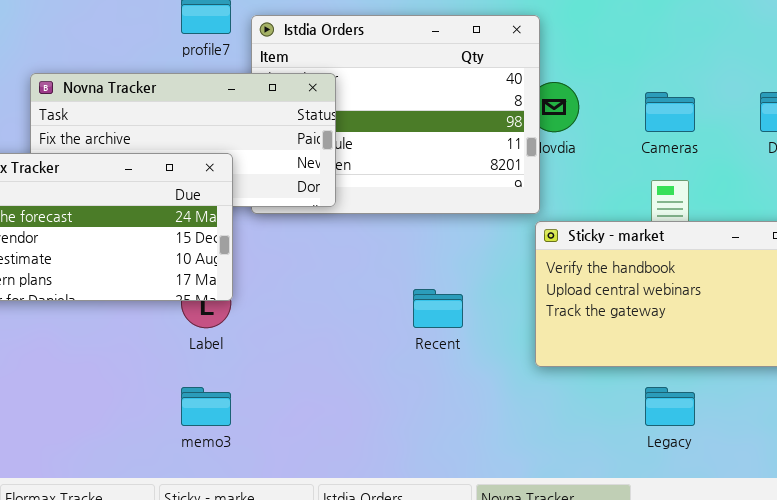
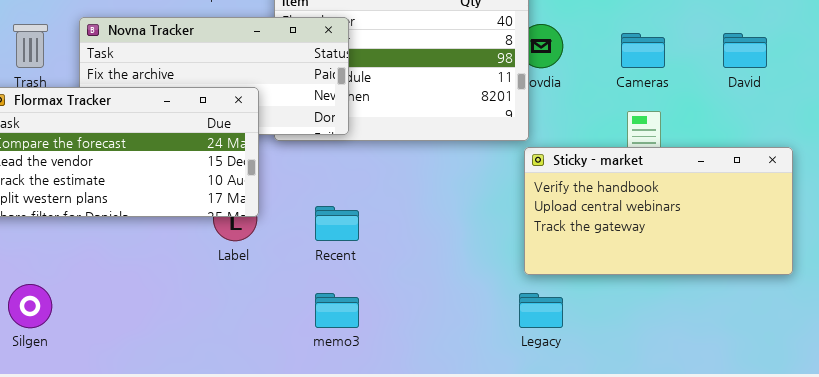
Recent: [413,289,463,328] -> [315,206,359,241], moved
memo3: [181,387,231,426] -> [315,293,359,328], moved
Legacy: [645,387,695,426] -> [519,293,563,328], moved

